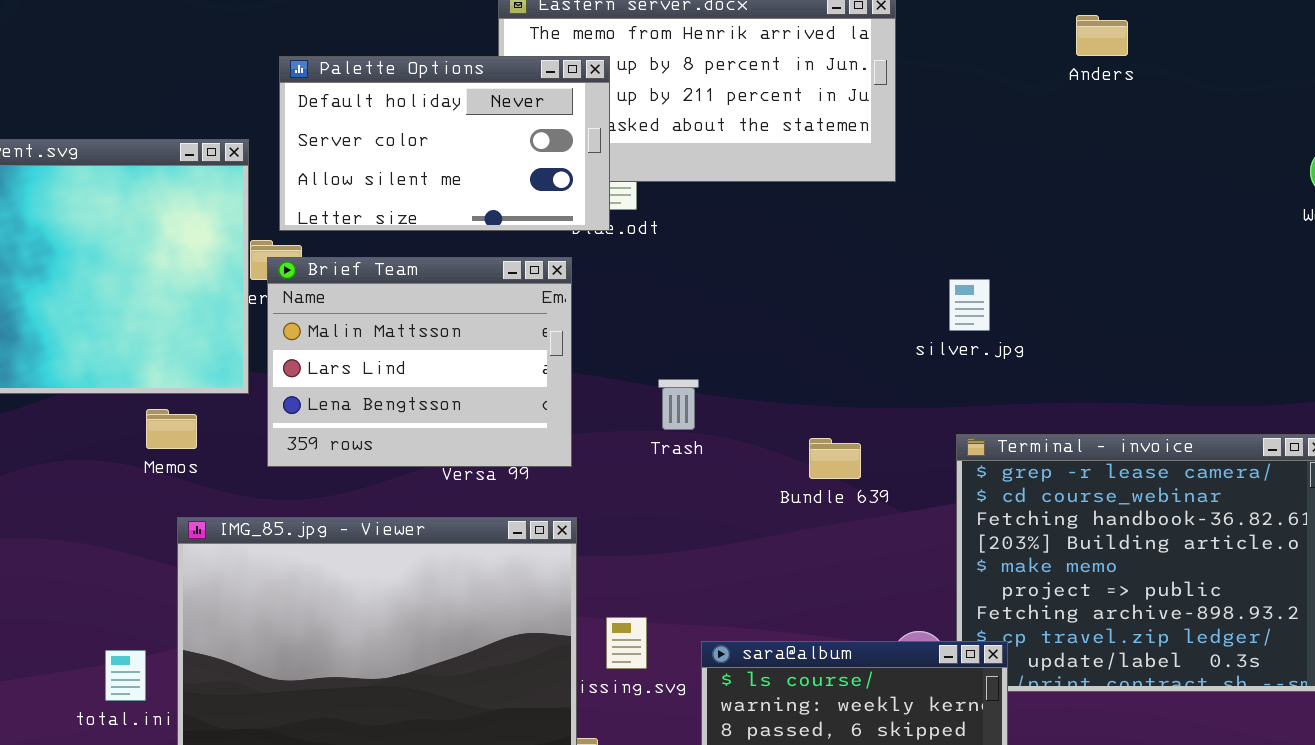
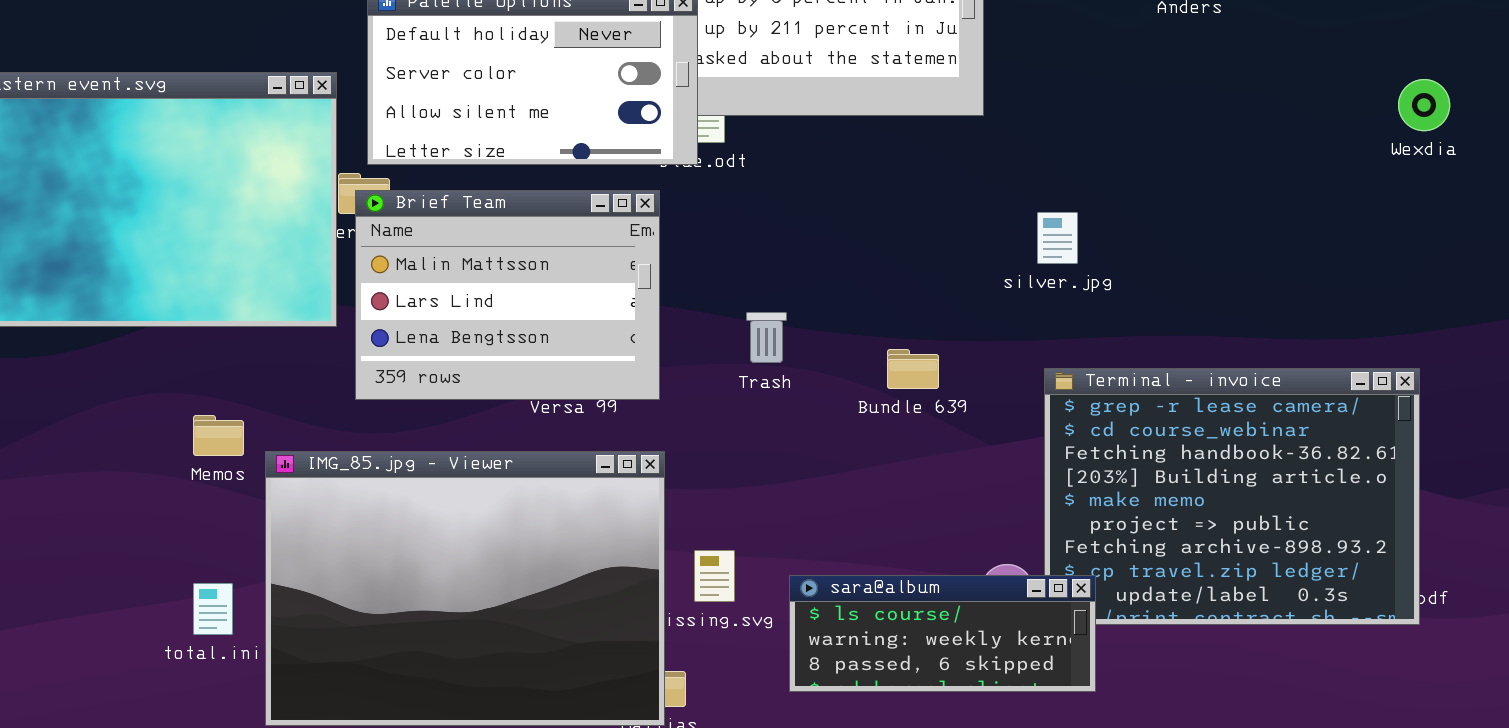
Memos: [146,409,197,449] -> [193,415,244,456], moved
Bundle 639: [809,438,861,479] -> [887,349,939,389], moved

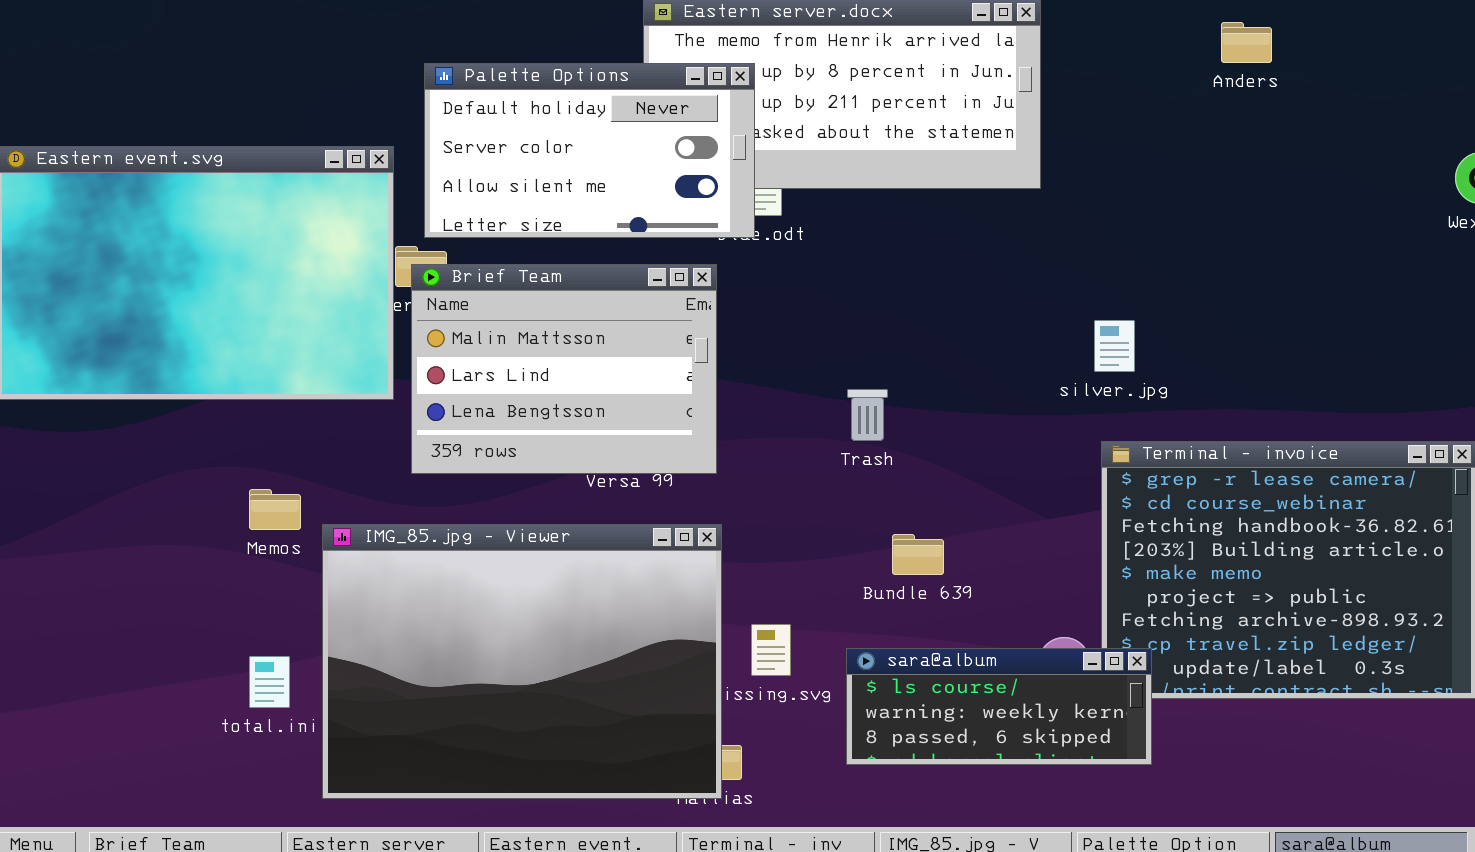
silver.jpg: [1037,212,1078,264] -> [1094,320,1135,372], moved
Trash: [746,312,787,363] -> [847,389,888,441], moved
Bundle 639: [887,349,939,389] -> [892,534,944,575], moved

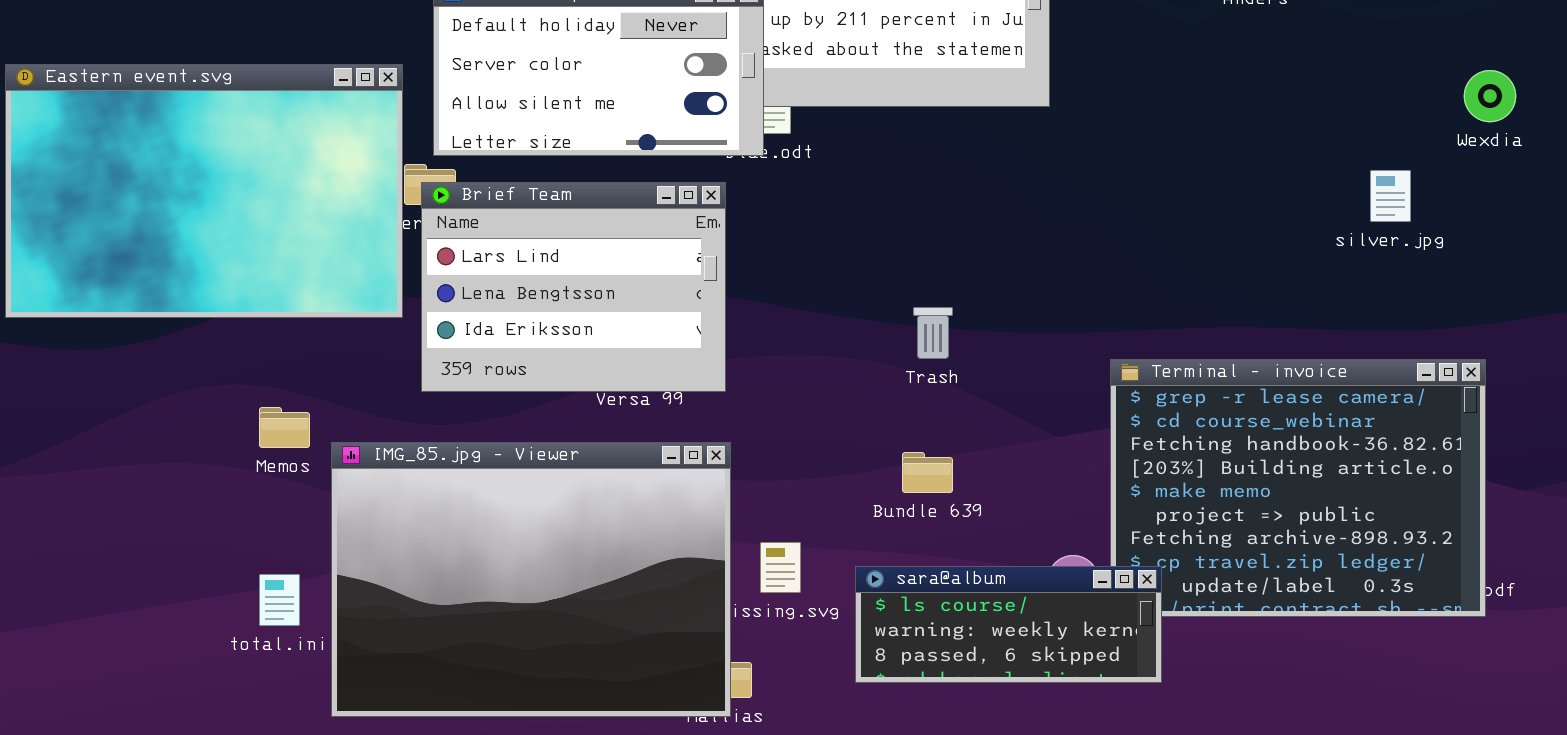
Brief Team: [411,264,717,474] -> [421,182,726,392], scrolled down 1 row
silver.jpg: [1094,320,1135,372] -> [1370,170,1411,222], moved
Trash: [847,389,888,441] -> [913,307,953,359], moved

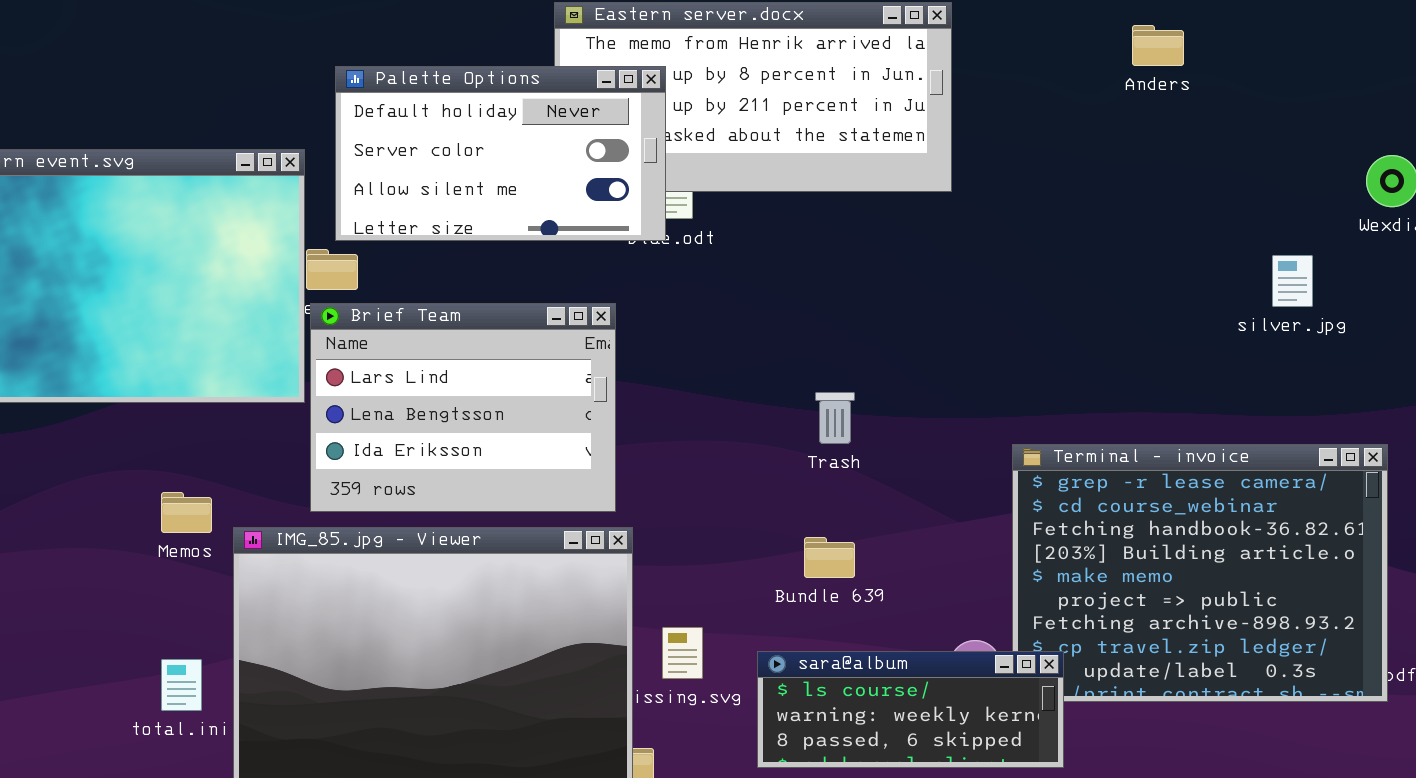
Brief Team: [421,182,726,392] -> [310,303,616,512], moved

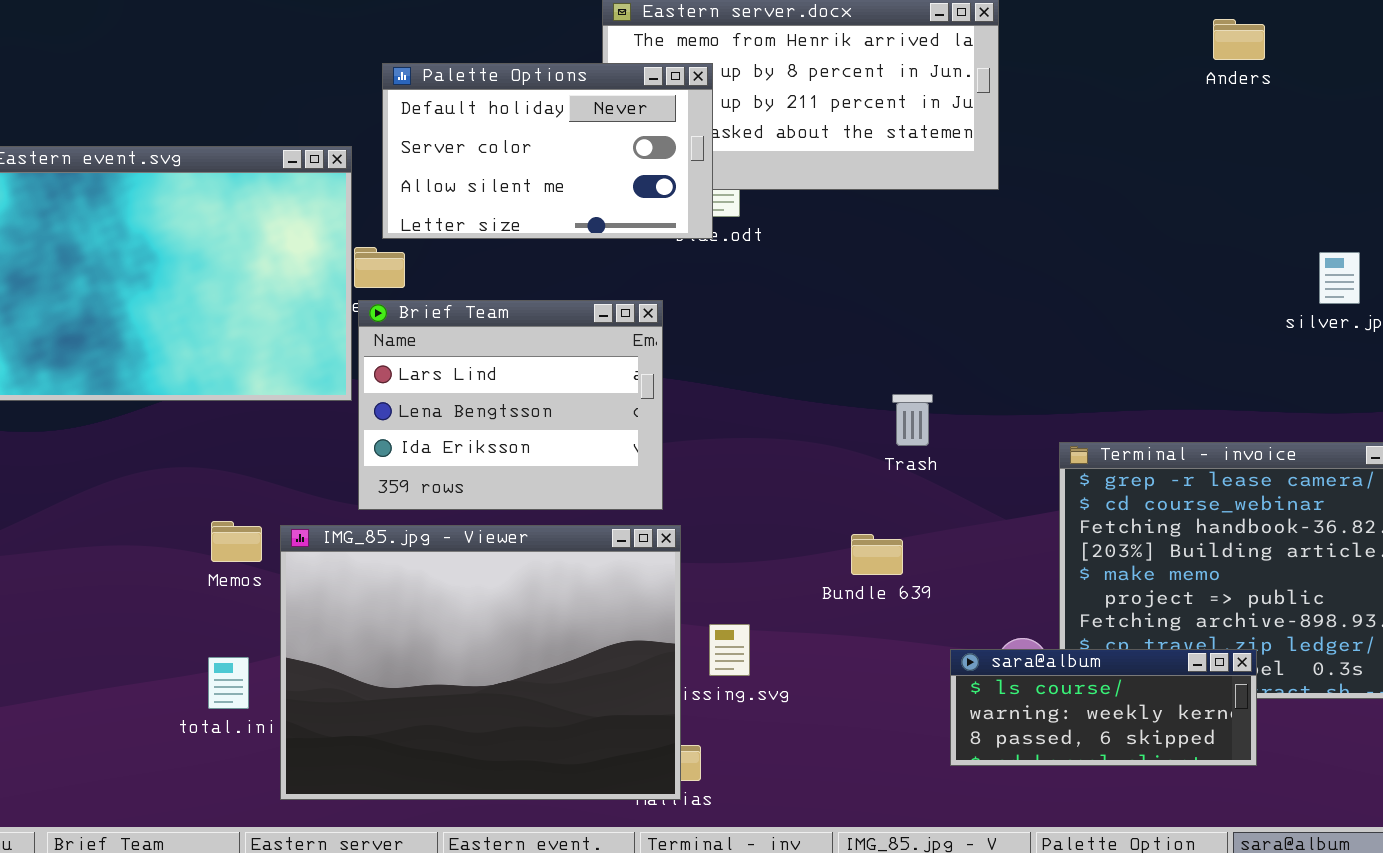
Anders: [1132,25,1184,66] -> [1213,19,1265,60], moved
Trash: [815,392,855,444] -> [892,394,933,446], moved
Memos: [161,492,212,533] -> [211,521,262,562], moved
sara@album: [757,651,1064,768] -> [950,649,1257,766], moved

